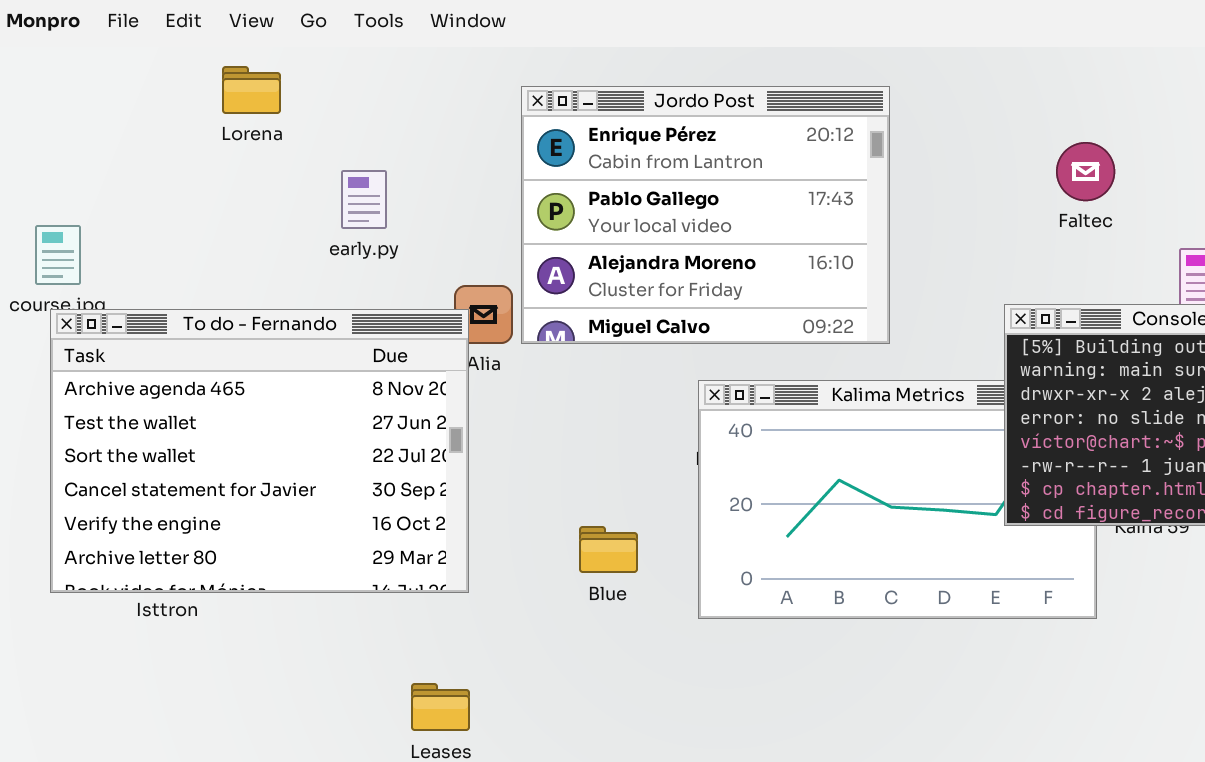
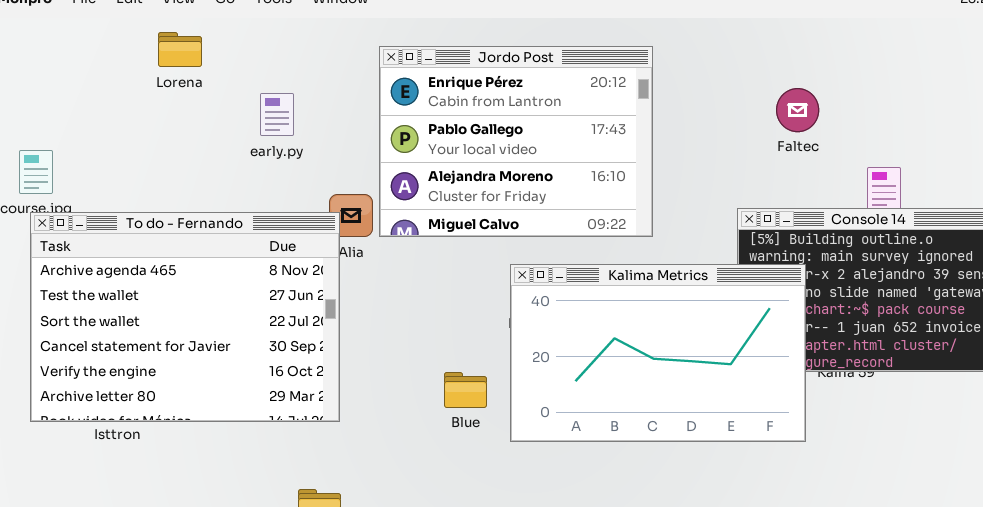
early.py: [341,170,387,229] -> [260,93,294,136], moved
Kalima Metrics: [698,380,1097,619] -> [510,264,806,442], raised
Blue: [579,526,638,573] -> [444,372,487,408], moved

